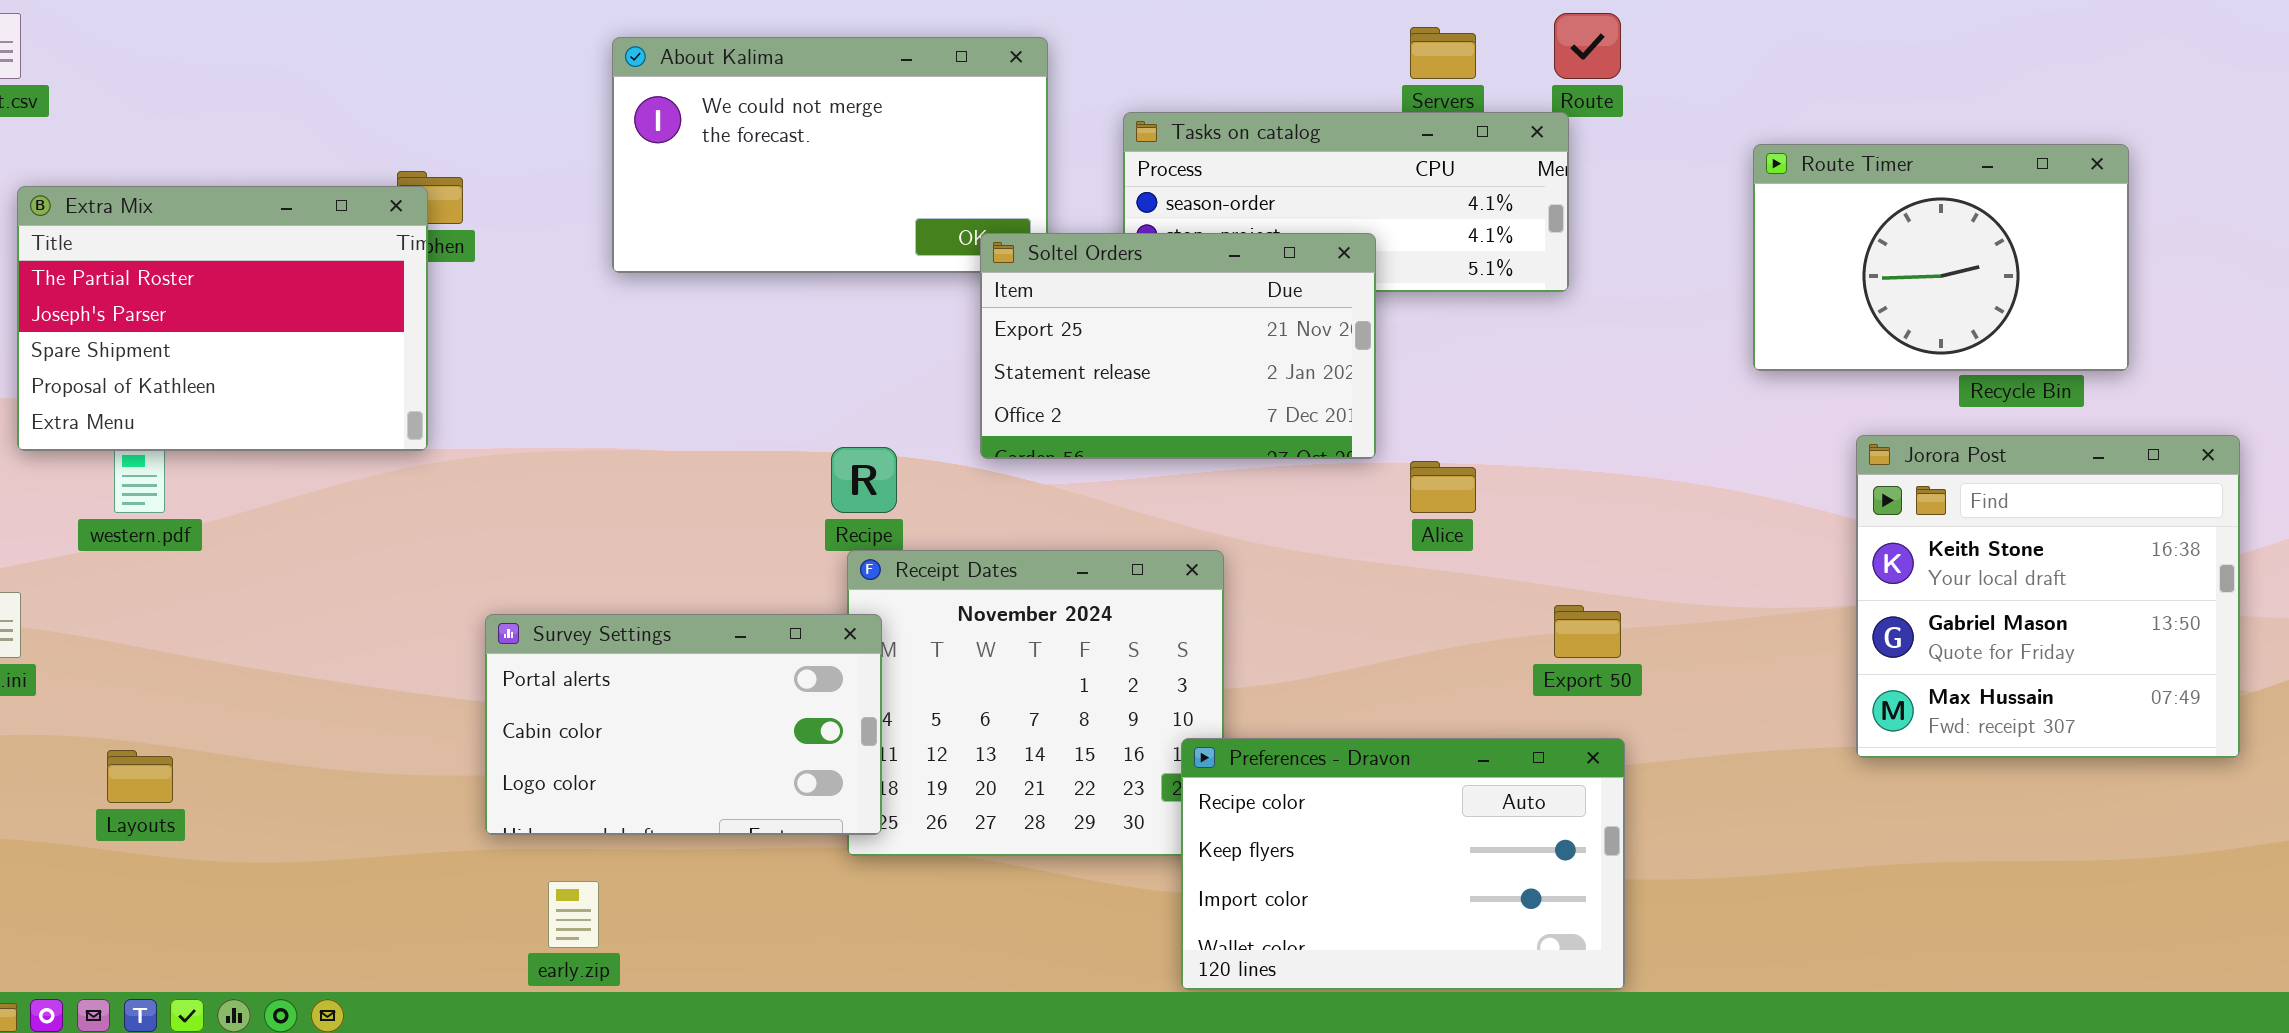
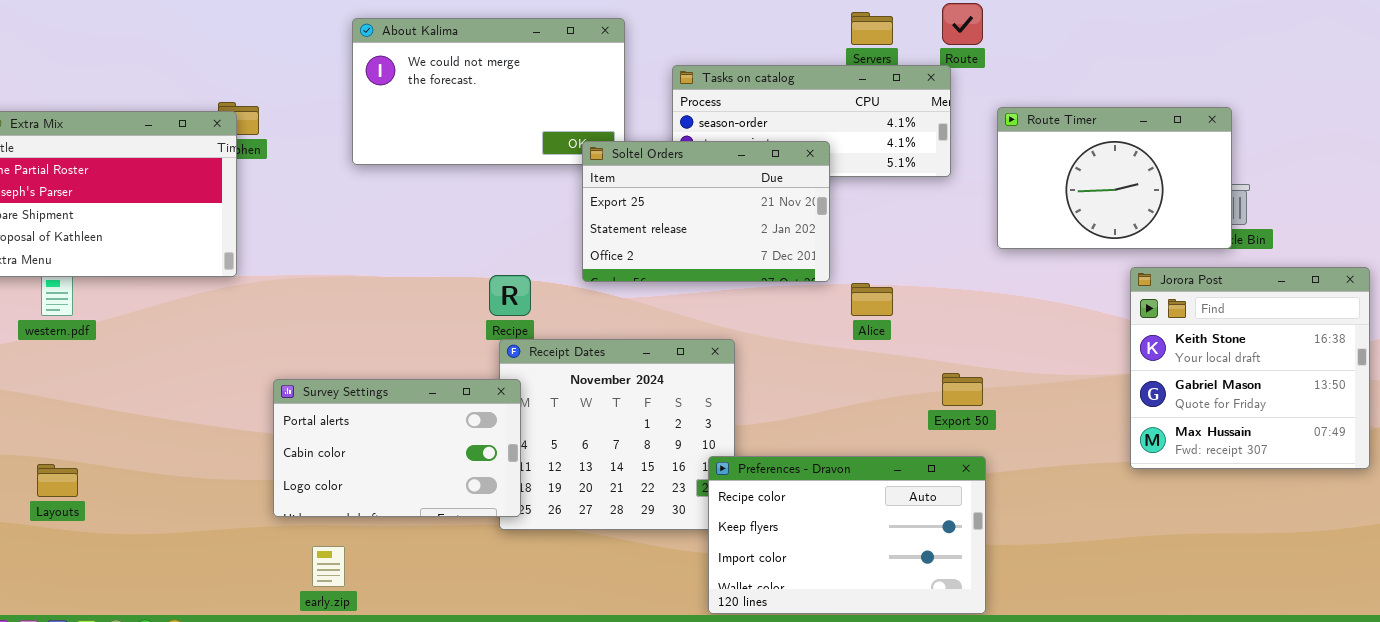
Route Timer: [1753,144,2129,371] -> [997,107,1232,249], moved

